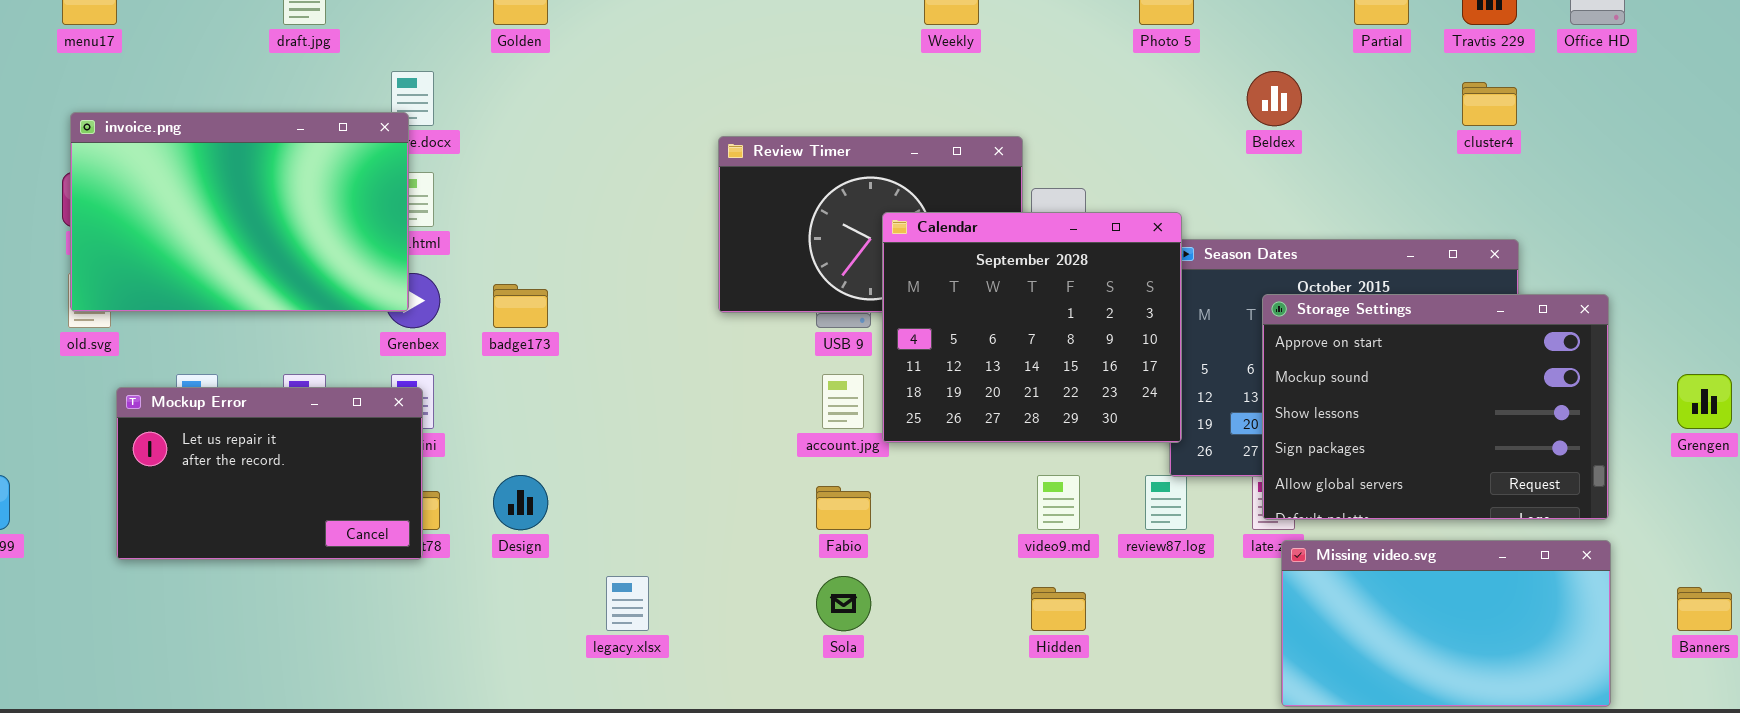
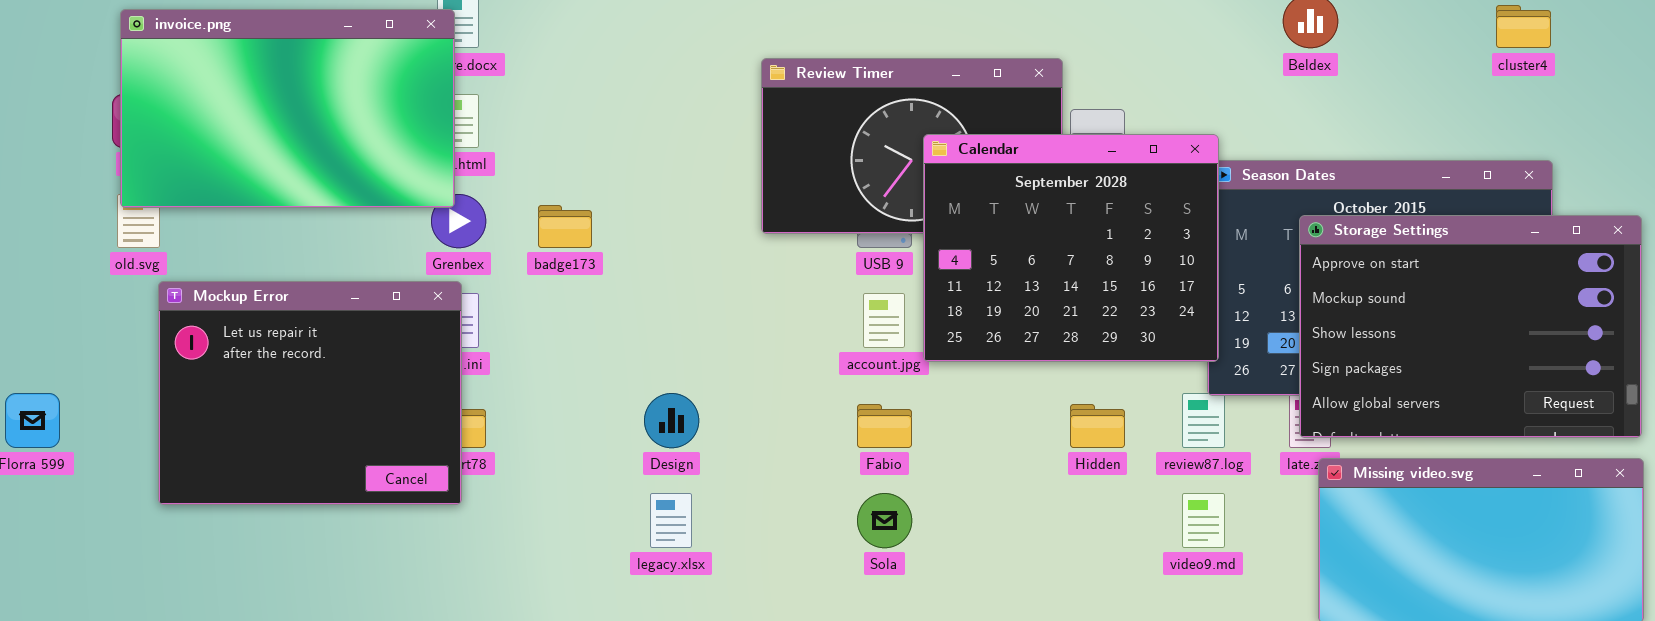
invoice.png: [70,112,409,312] -> [120,9,455,208], moved
Mockup Error: [116,387,423,560] -> [158,281,462,505], moved, resized
Design: [493,475,548,530] -> [644,393,699,448], moved
video9.md: [1037,475,1080,530] -> [1182,493,1225,548], moved
Hidden: [1031,587,1086,631] -> [1070,404,1125,448], moved

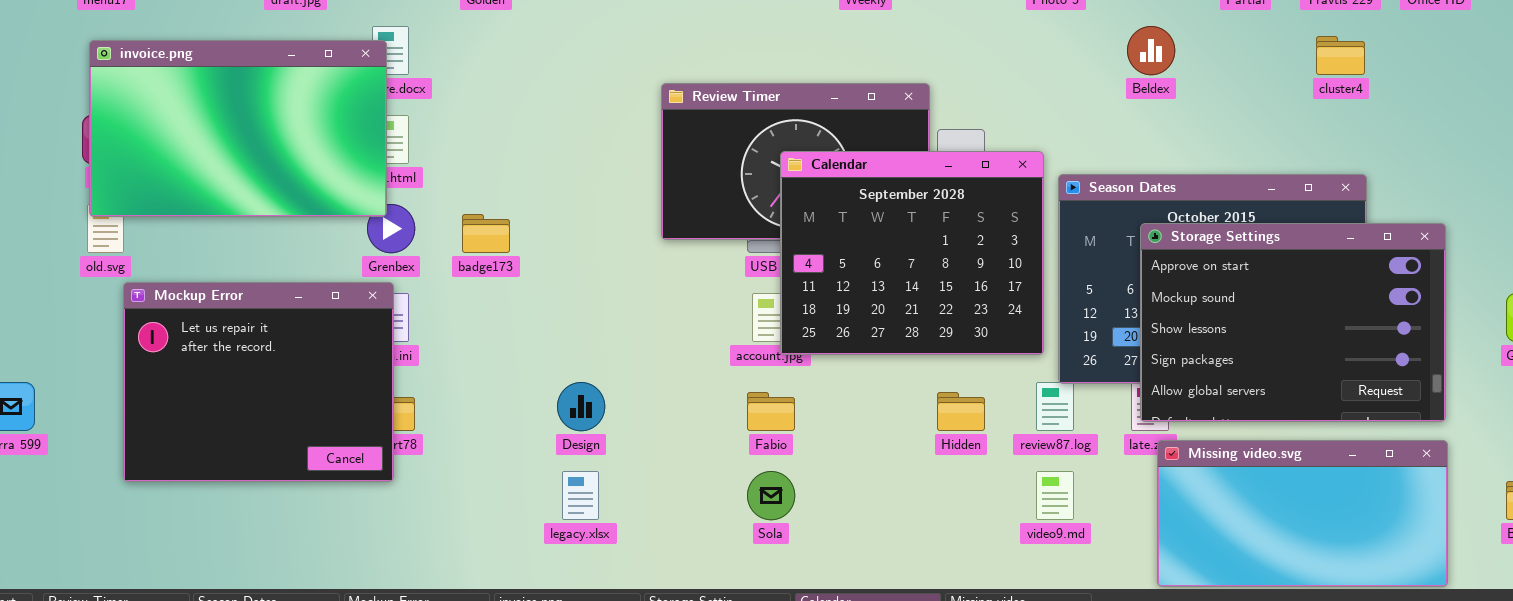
Calendar: [923,134,1219,362] -> [780,151,1044,355], moved

